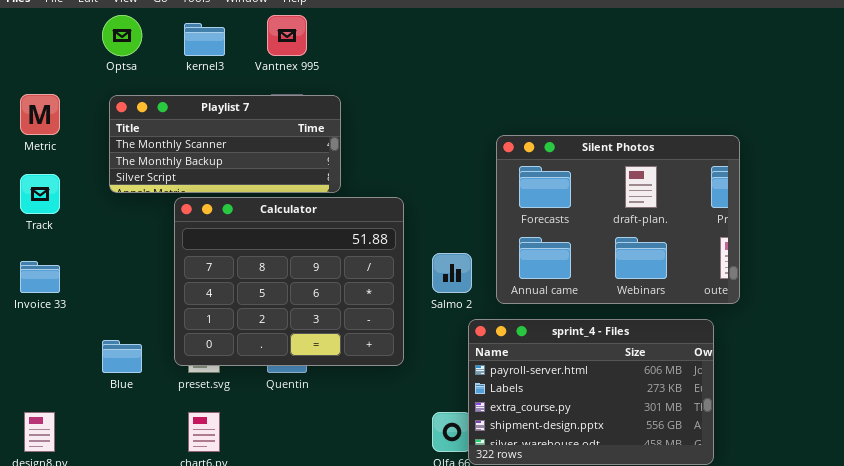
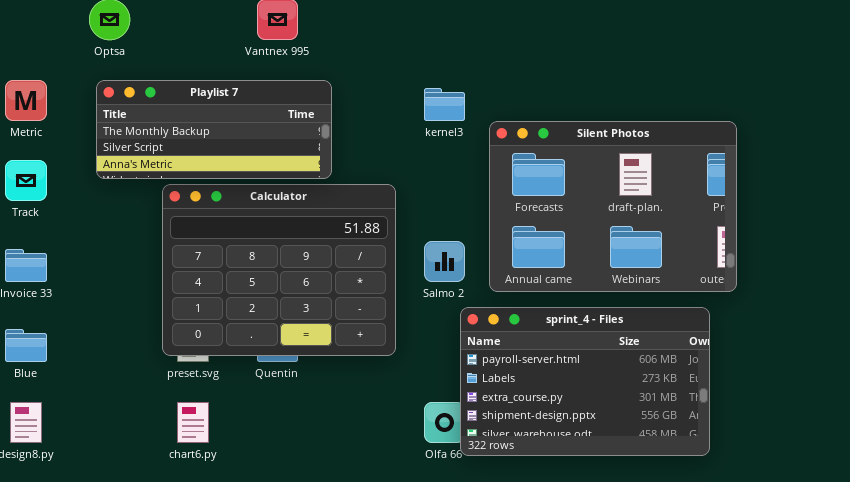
kernel3: [184,23,225,56] -> [424,88,465,121], moved
Playlist 7: [109,95,341,193] -> [96,80,332,179], scrolled down 1 row
Blue: [102,340,142,373] -> [5,329,47,362], moved

